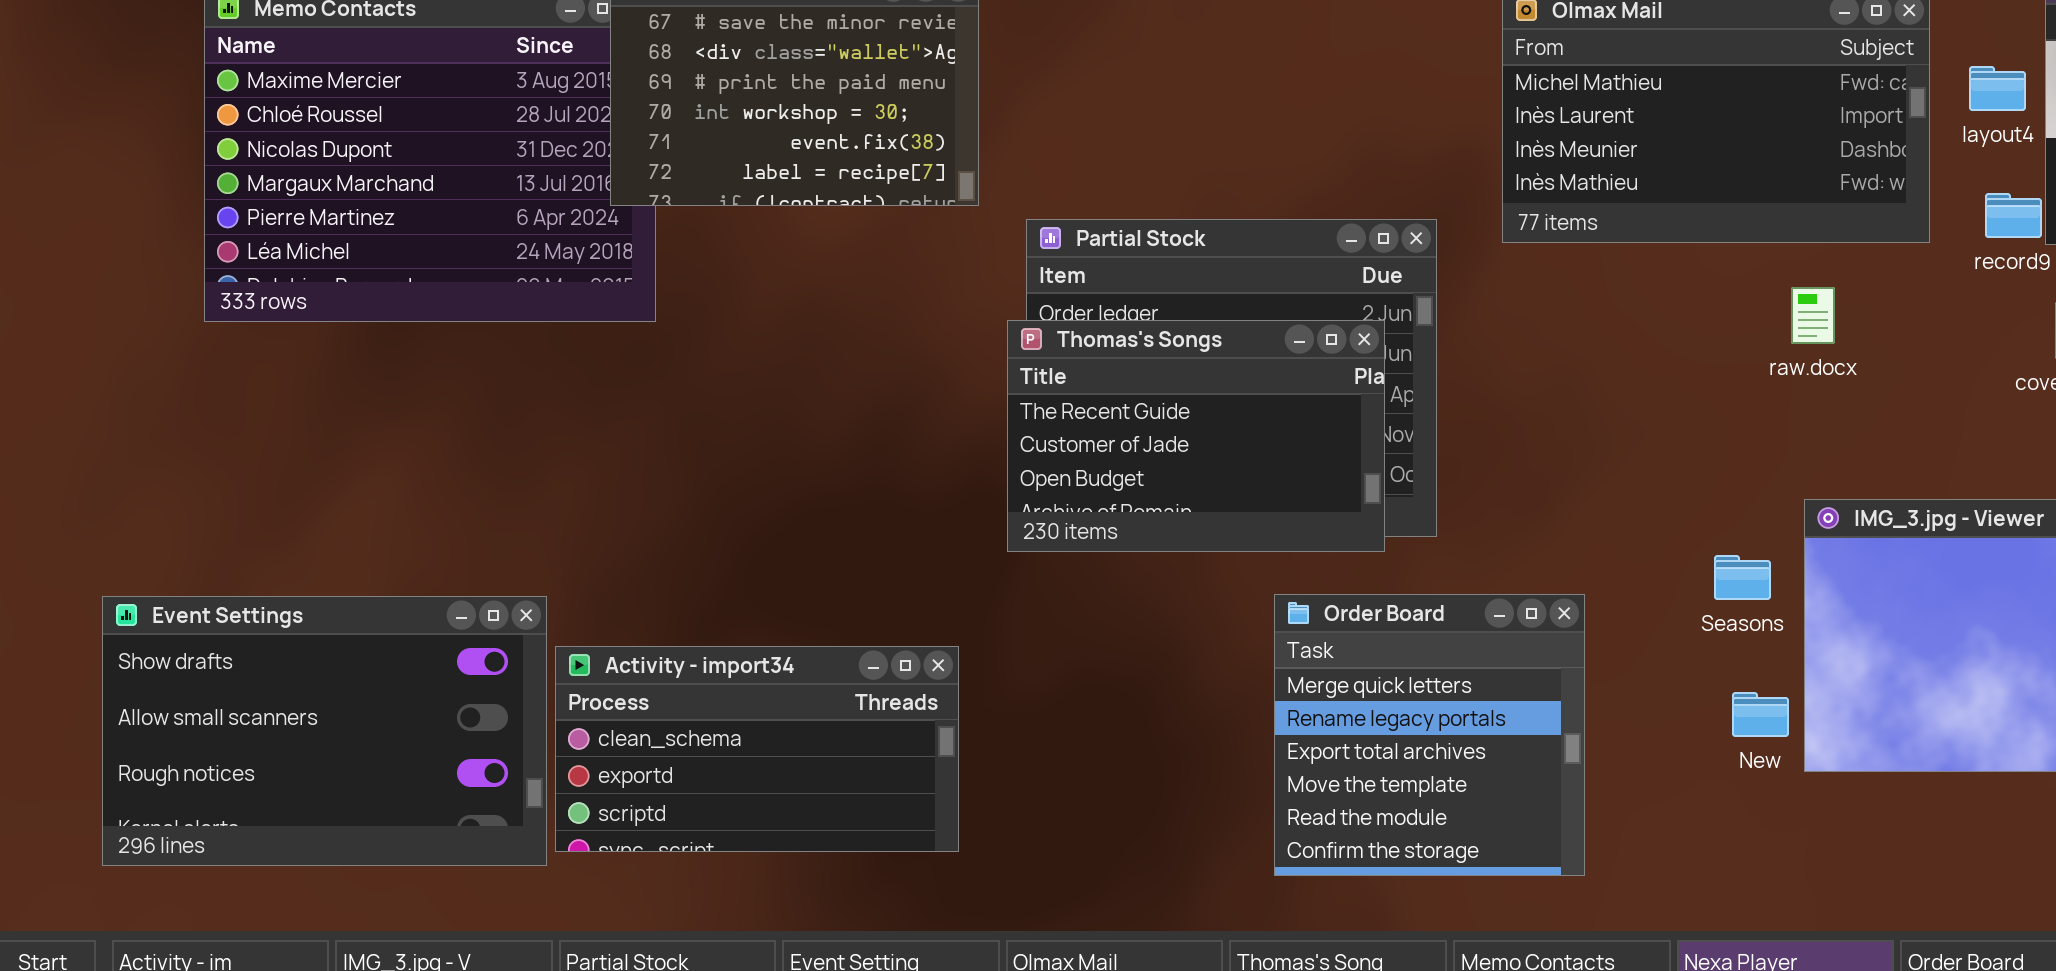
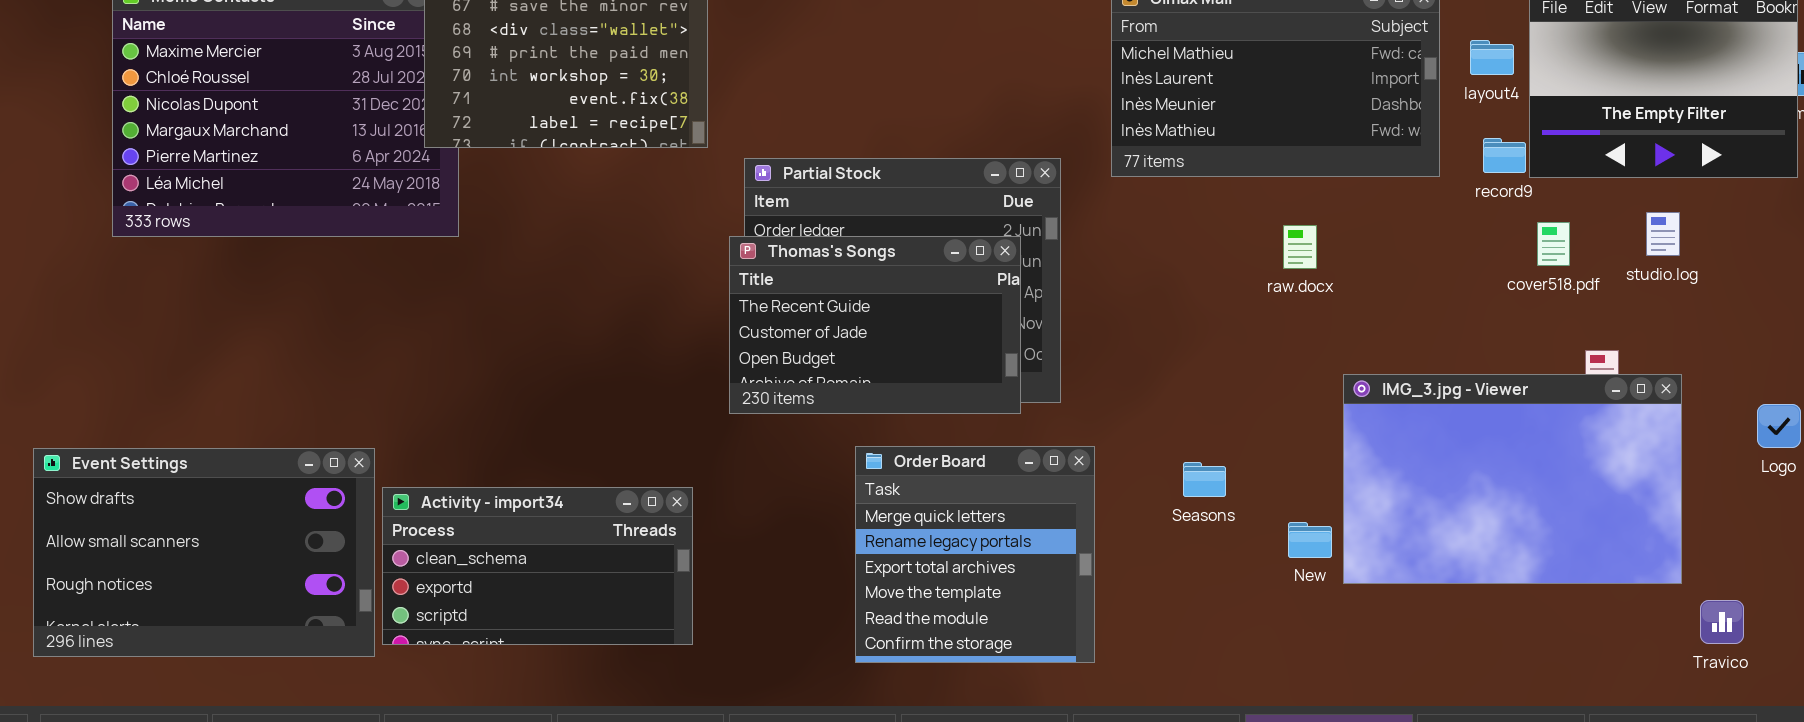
raw.docx: [1791,287,1835,344] -> [1283,225,1317,269], moved
Seasons: [1714,555,1771,600] -> [1183,462,1226,497], moved
Order Board: [1274,594,1585,876] -> [855,446,1095,663], moved

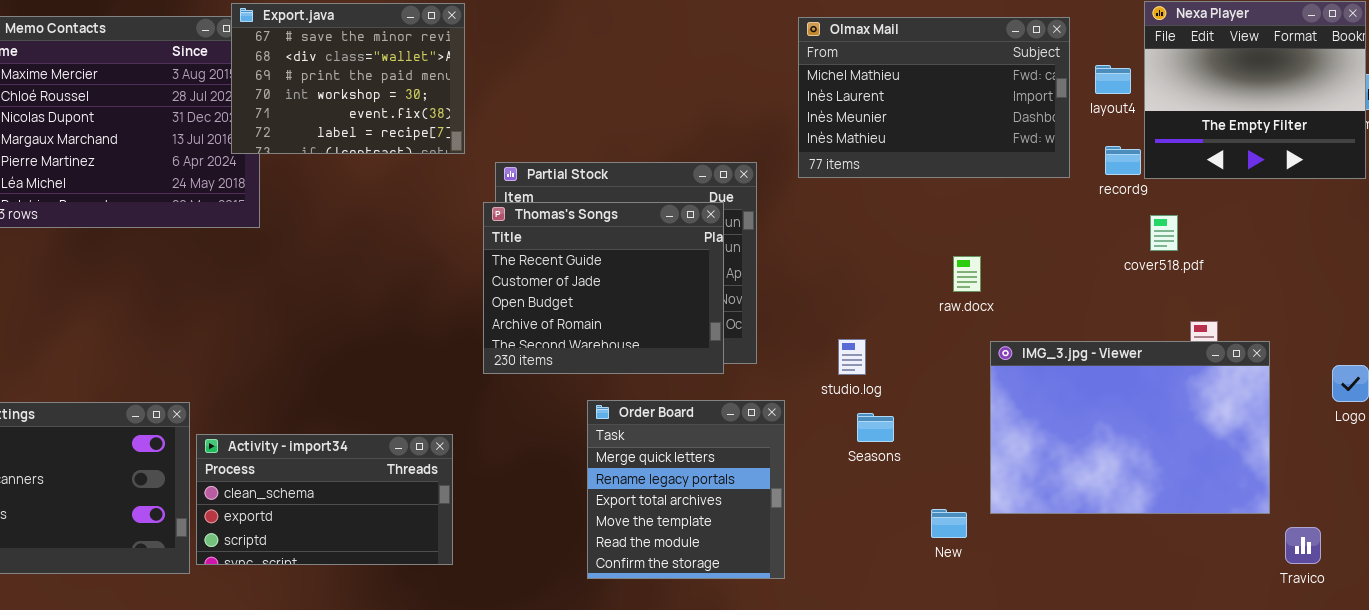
studio.log: [1646,212,1680,256] -> [838,339,866,375], moved
raw.docx: [1283,225,1317,269] -> [953,256,981,292], moved
Thomas's Songs: [729,236,1021,414] -> [483,202,724,374], resized
New: [1288,522,1332,558] -> [931,509,967,538], moved

